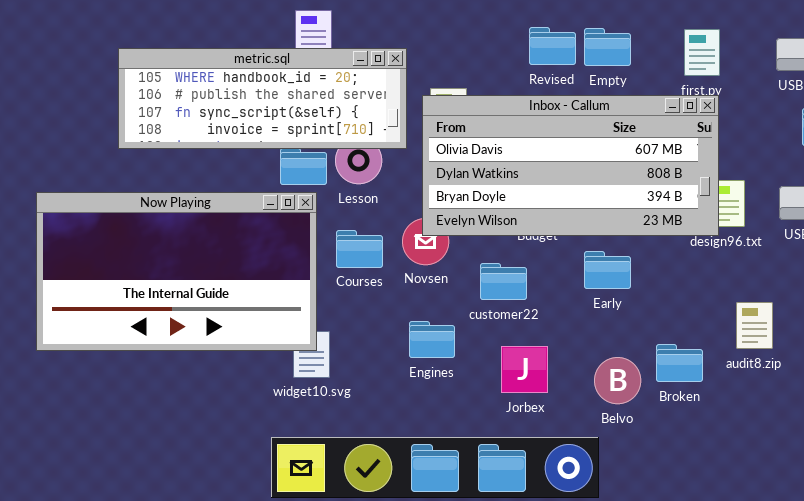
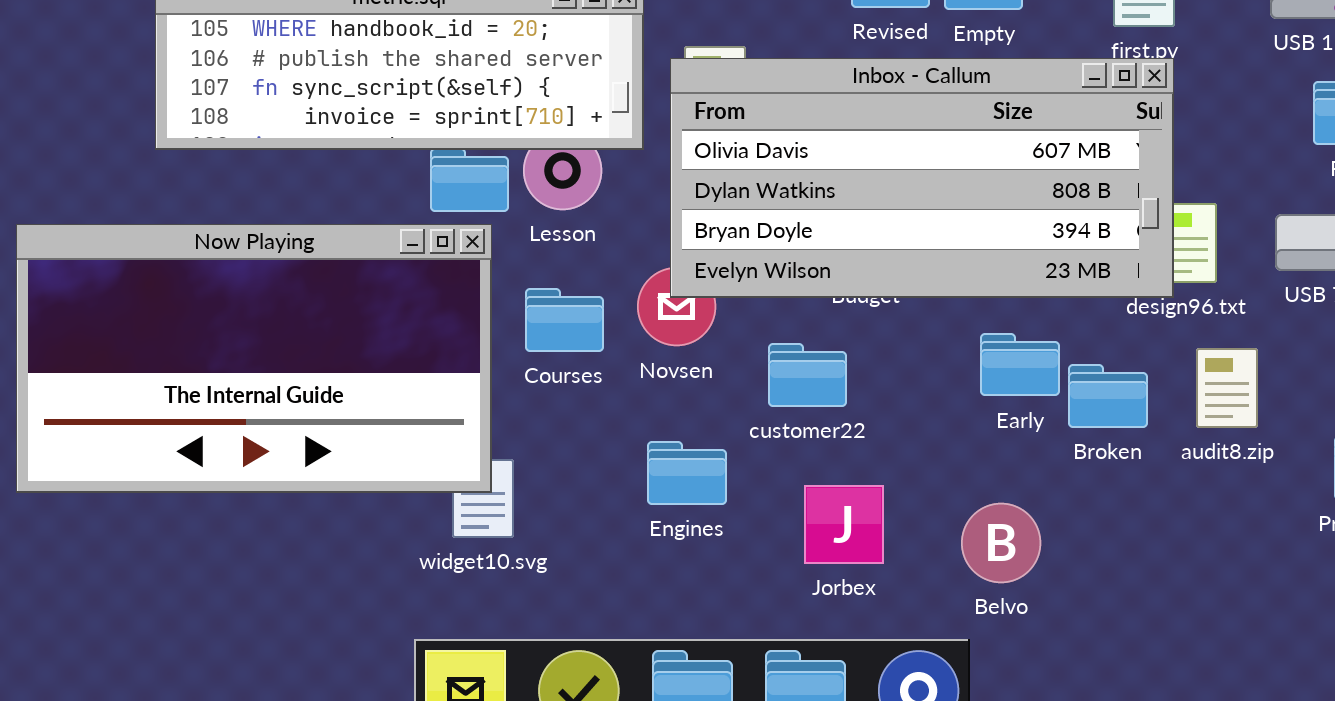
Early: [584,251,631,289] -> [980,333,1060,396], moved
audit8.zip: [736,302,773,349] -> [1196,348,1258,428], moved
Broken: [656,344,703,382] -> [1068,364,1148,428], moved

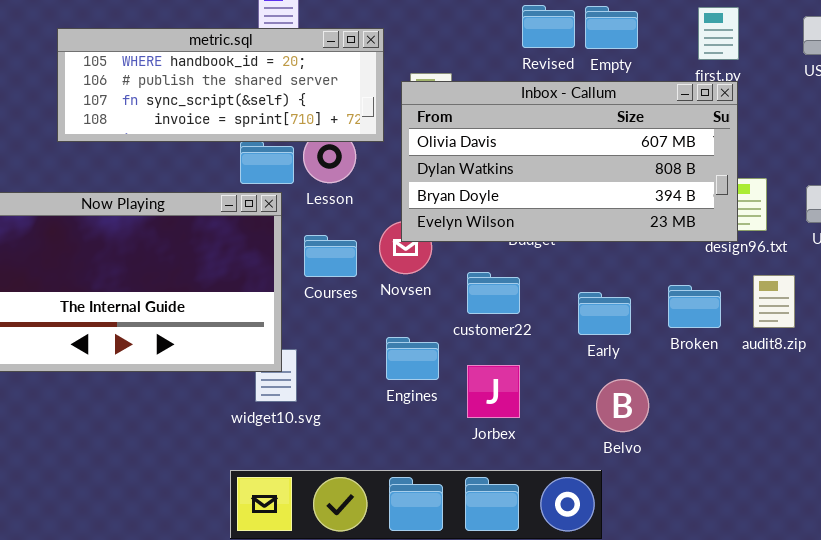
Early: [980,333,1060,396] -> [578,292,631,335], moved
Jorbex: [804,485,884,564] -> [467,365,520,418], moved

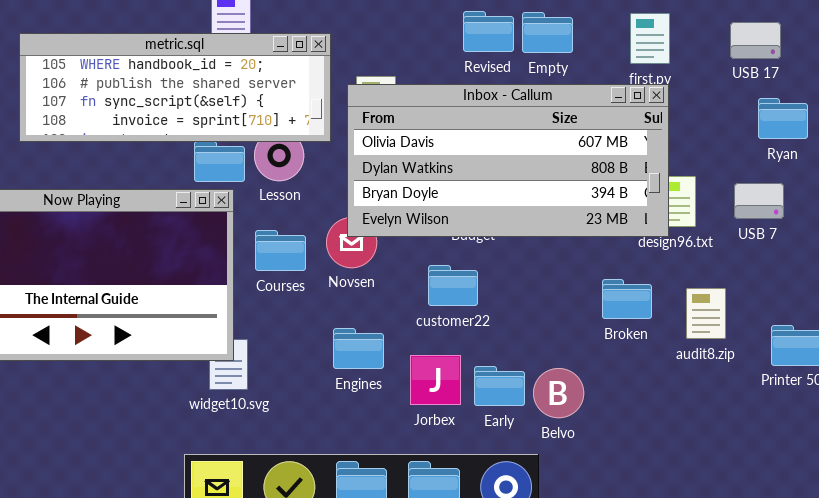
customer22: [467,272,520,314] -> [428,265,478,306], moved
audit8.zip: [753,275,795,328] -> [686,288,726,339], moved
Early: [578,292,631,335] -> [474,366,525,406], moved

